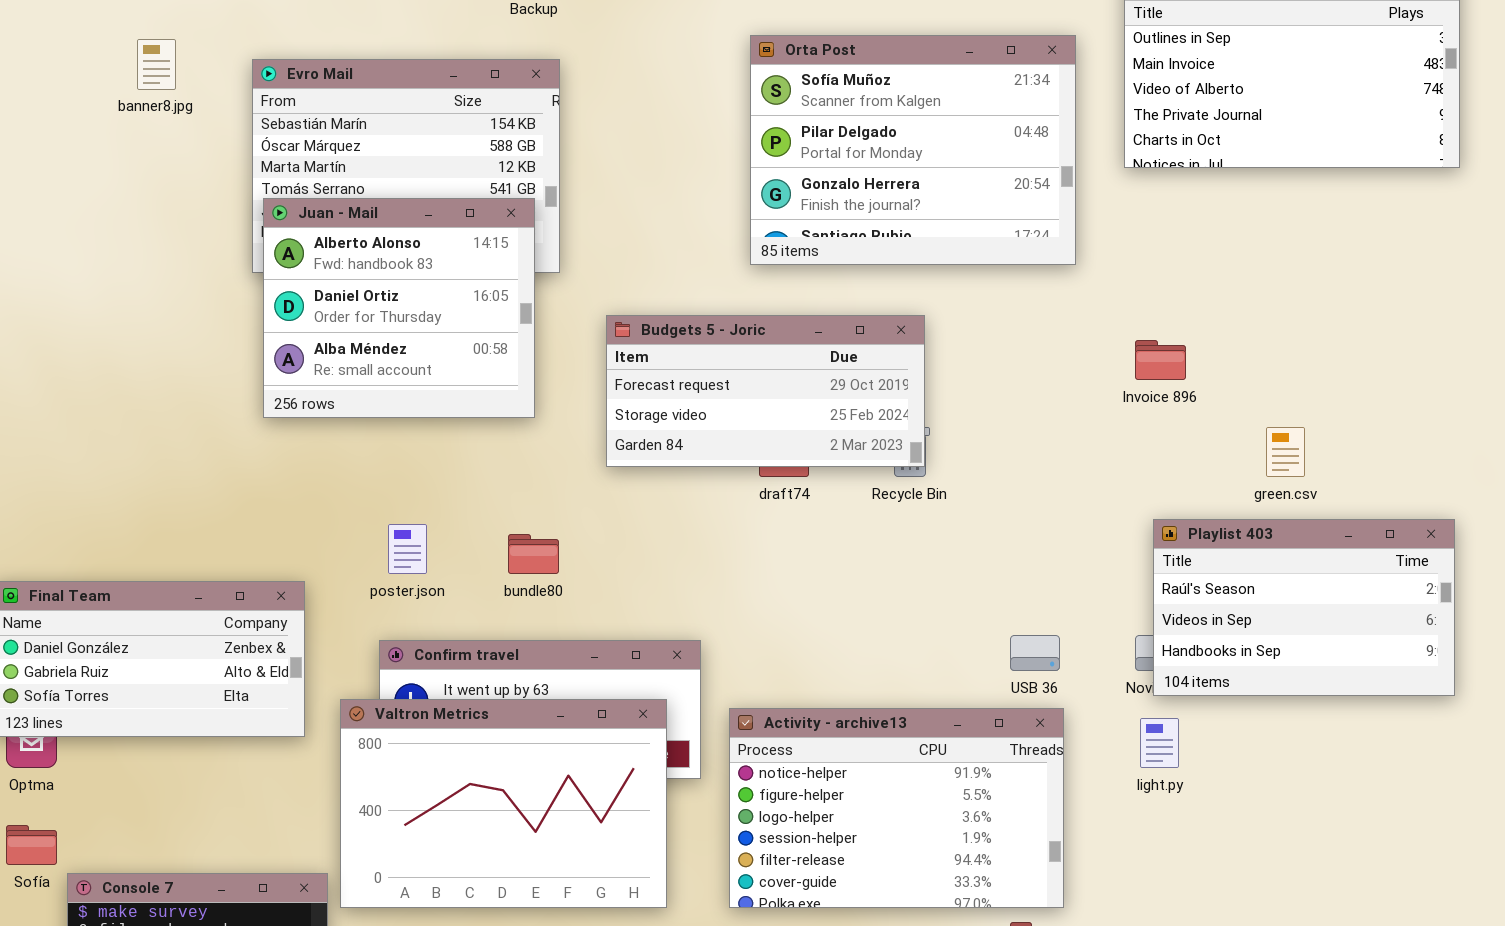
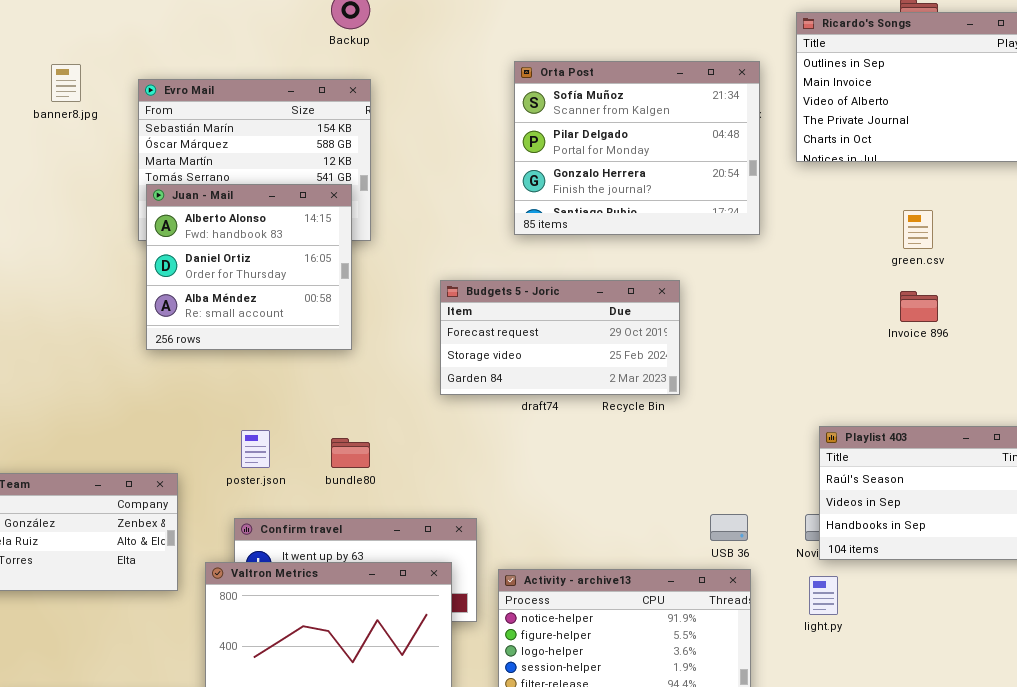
Budgets 5 - Joric: [606,315,925,467] -> [440,280,680,395], moved
Invoice 896: [1135,340,1186,380] -> [900,291,938,322], moved
green.csv: [1266,427,1305,477] -> [903,210,933,249], moved

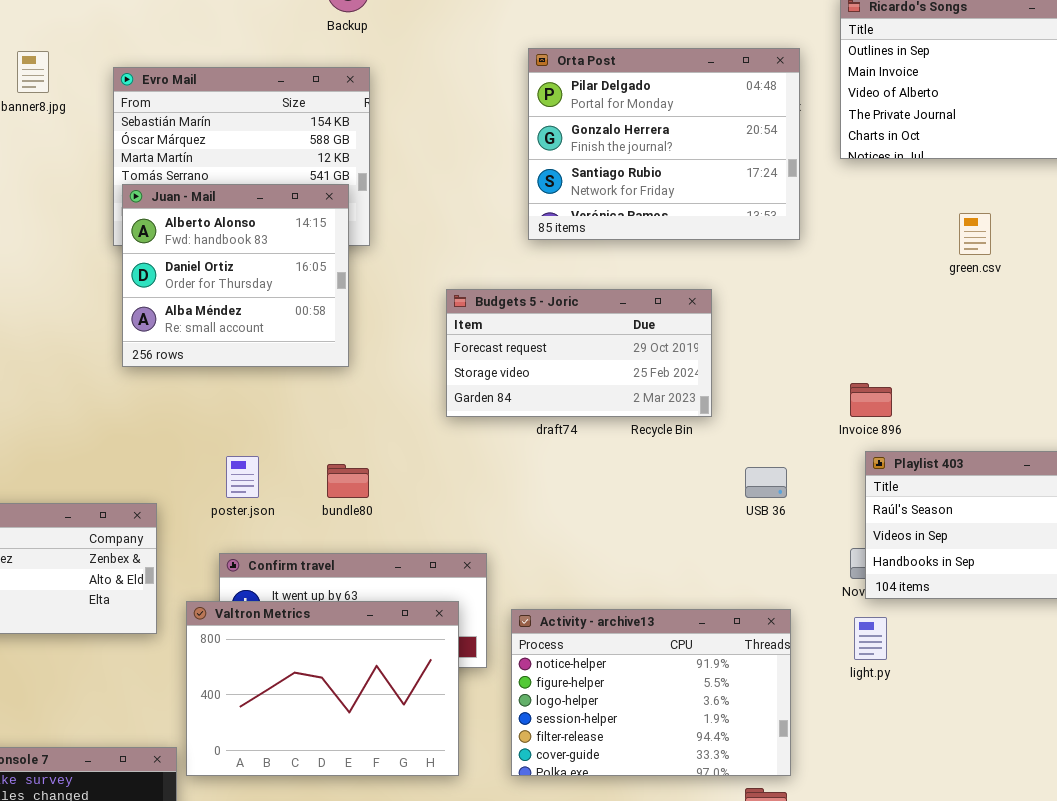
Orta Post: [514,61,760,235] -> [528,48,800,240], scrolled down 1 row
Invoice 896: [900,291,938,322] -> [850,383,892,417], moved
USB 36: [710,514,748,541] -> [745,467,787,498], moved

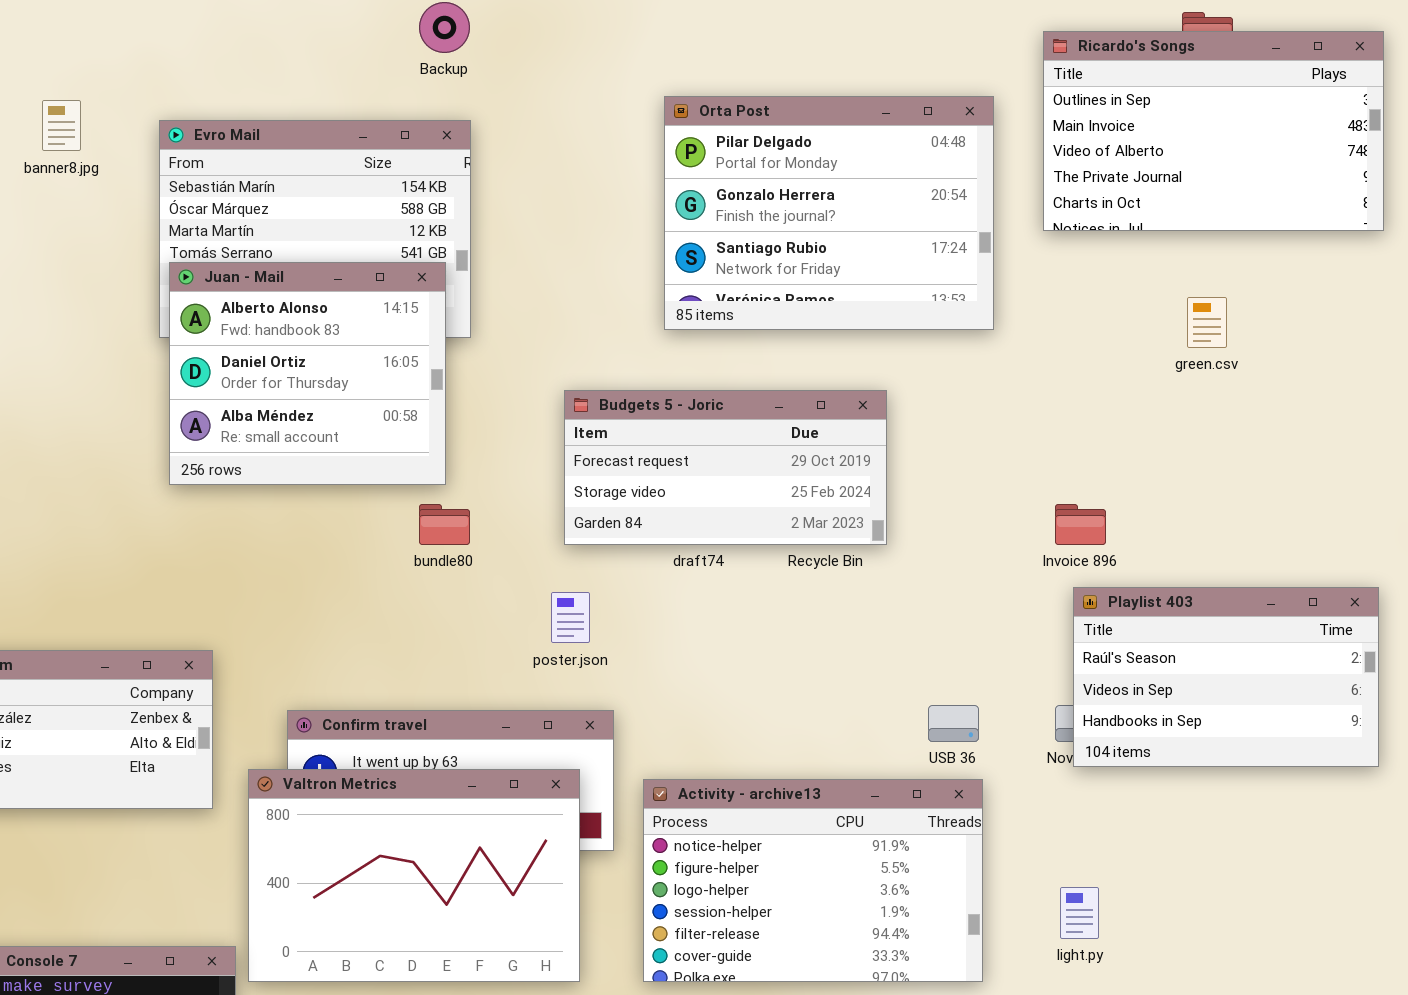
poster.json: [226,456,259,498] -> [551,592,590,643], moved
bundle80: [327,464,369,498] -> [419,504,470,545], moved
USB 36: [745,467,787,498] -> [928,705,979,742], moved
light.py: [854,617,887,660] -> [1060,887,1099,939], moved

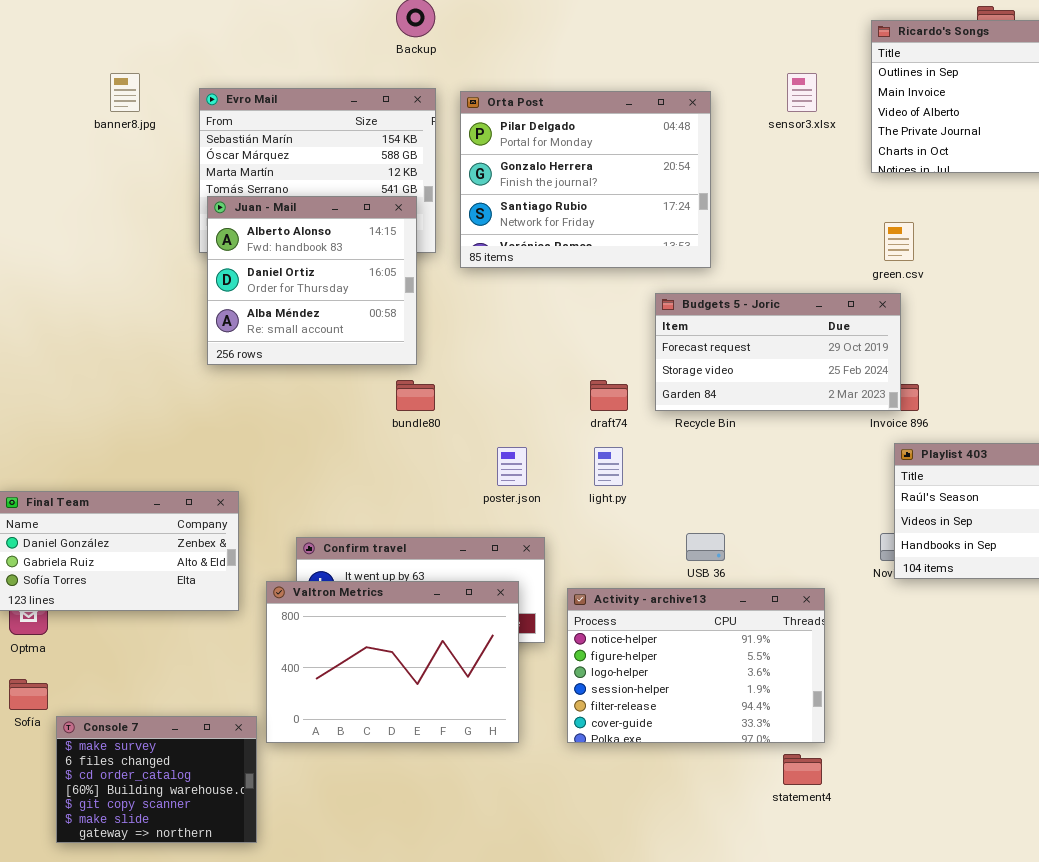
Orta Post: [664,96,994,330] -> [460,91,711,268], moved
green.csv: [1187,297,1227,348] -> [884,222,914,261], moved
Budgets 5 - Joric: [564,390,887,545] -> [655,293,901,411], moved
USB 36: [928,705,979,742] -> [686,533,725,561], moved
light.py: [1060,887,1099,939] -> [594,447,623,486], moved

